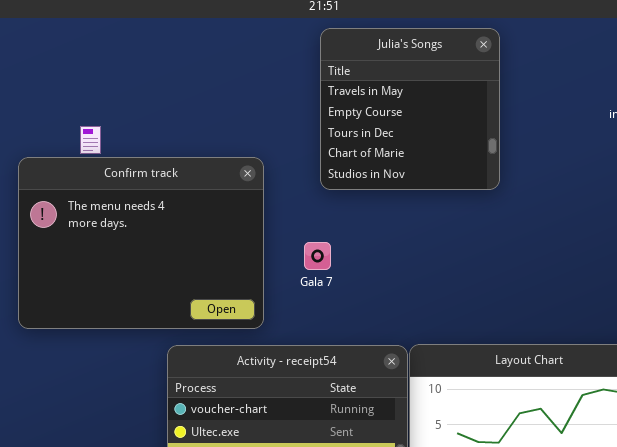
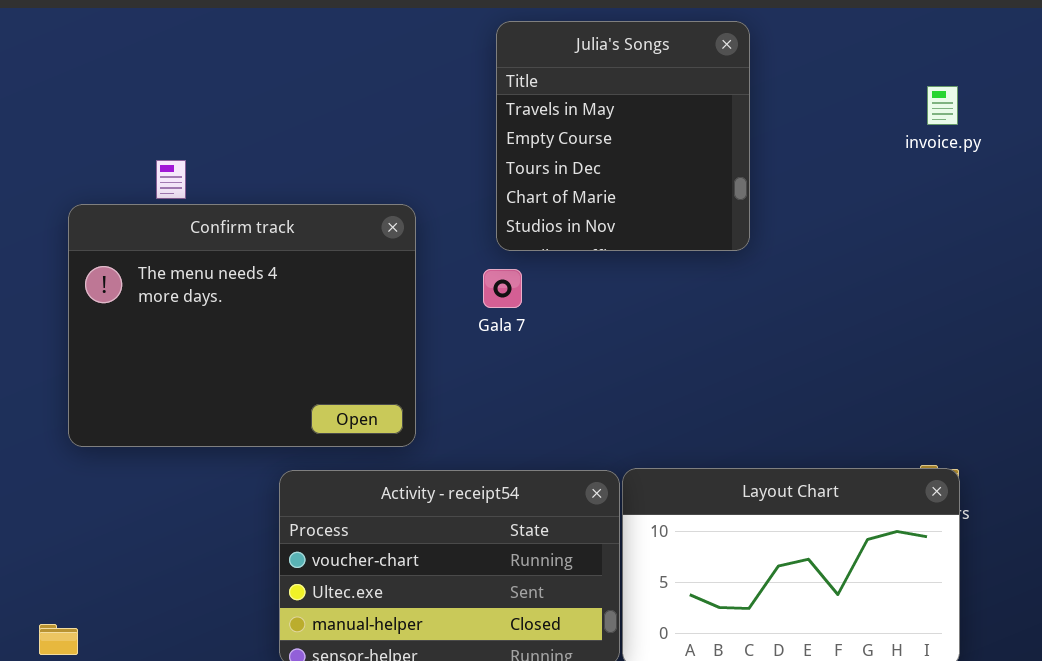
Gala 7: [304,242,331,270] -> [483,269,522,308], moved

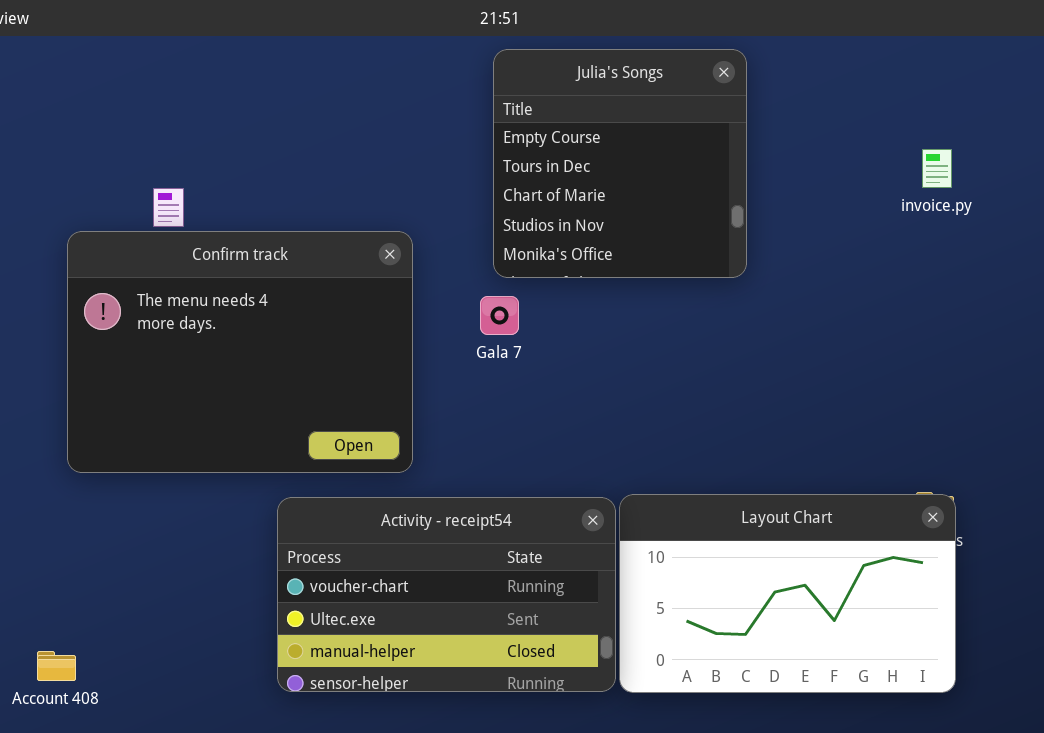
Julia's Songs: [496,21,750,251] -> [493,49,747,278], scrolled down 1 row
invoice.py: [927,86,958,125] -> [922,149,952,188], moved

